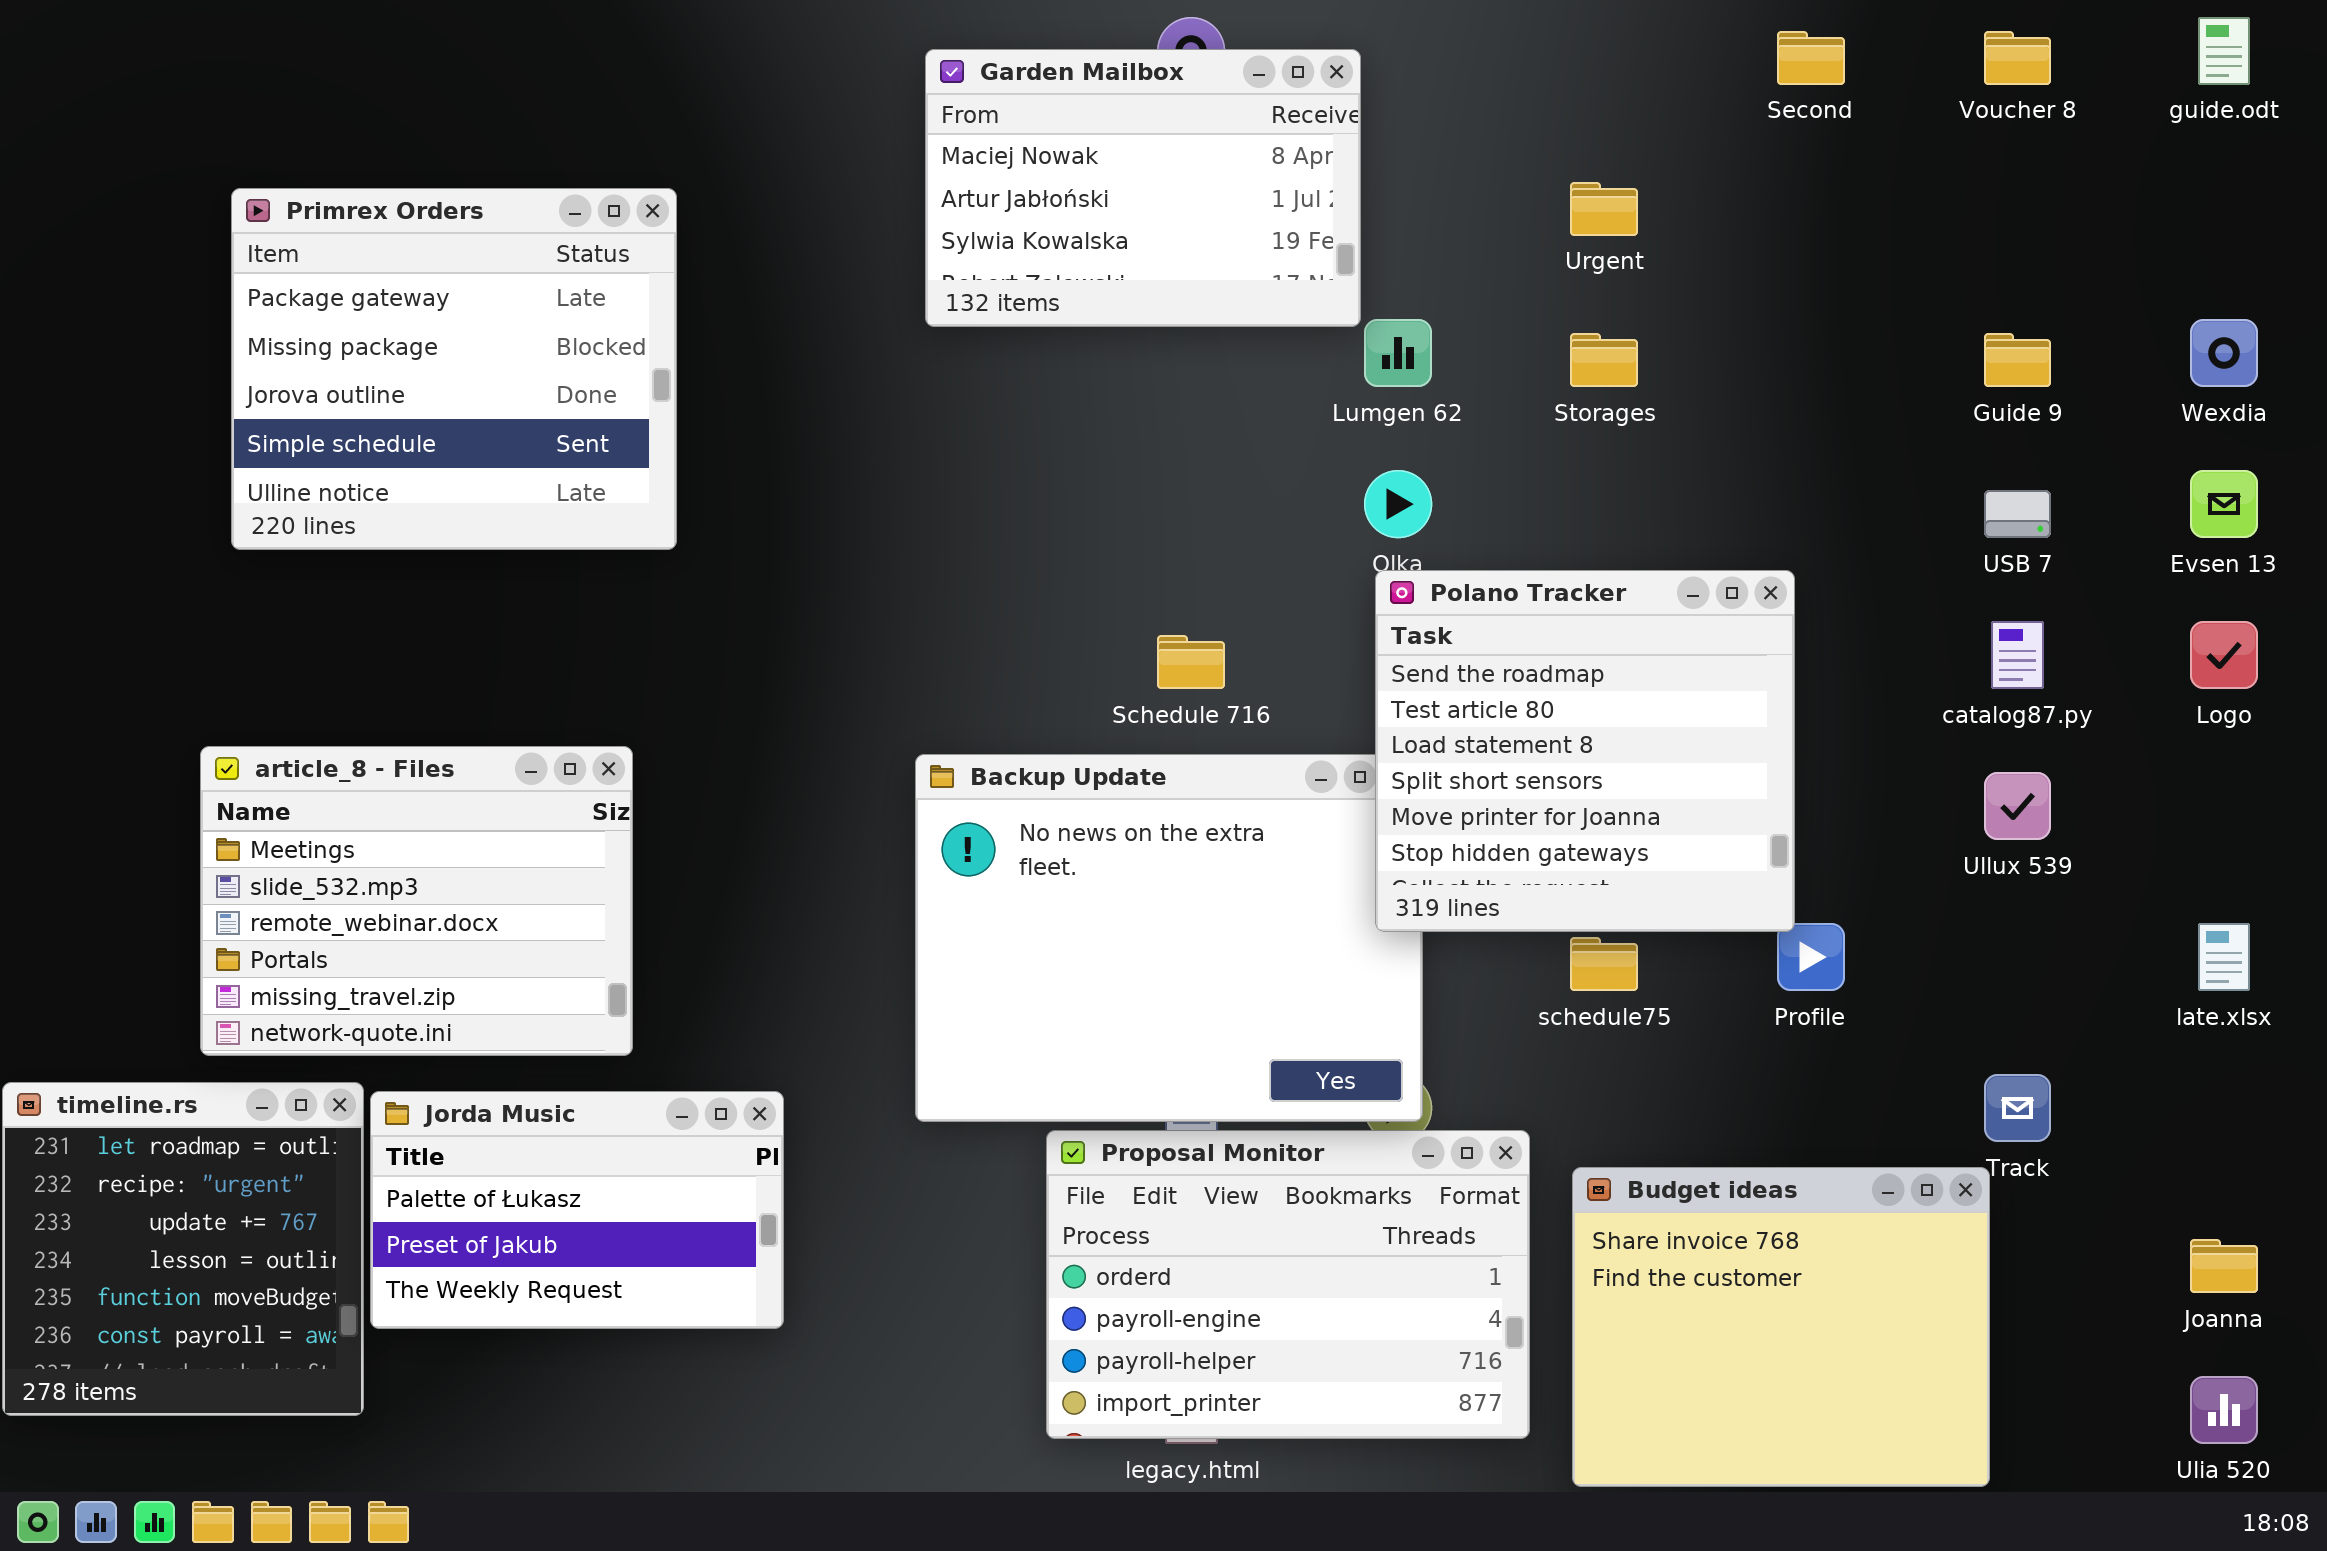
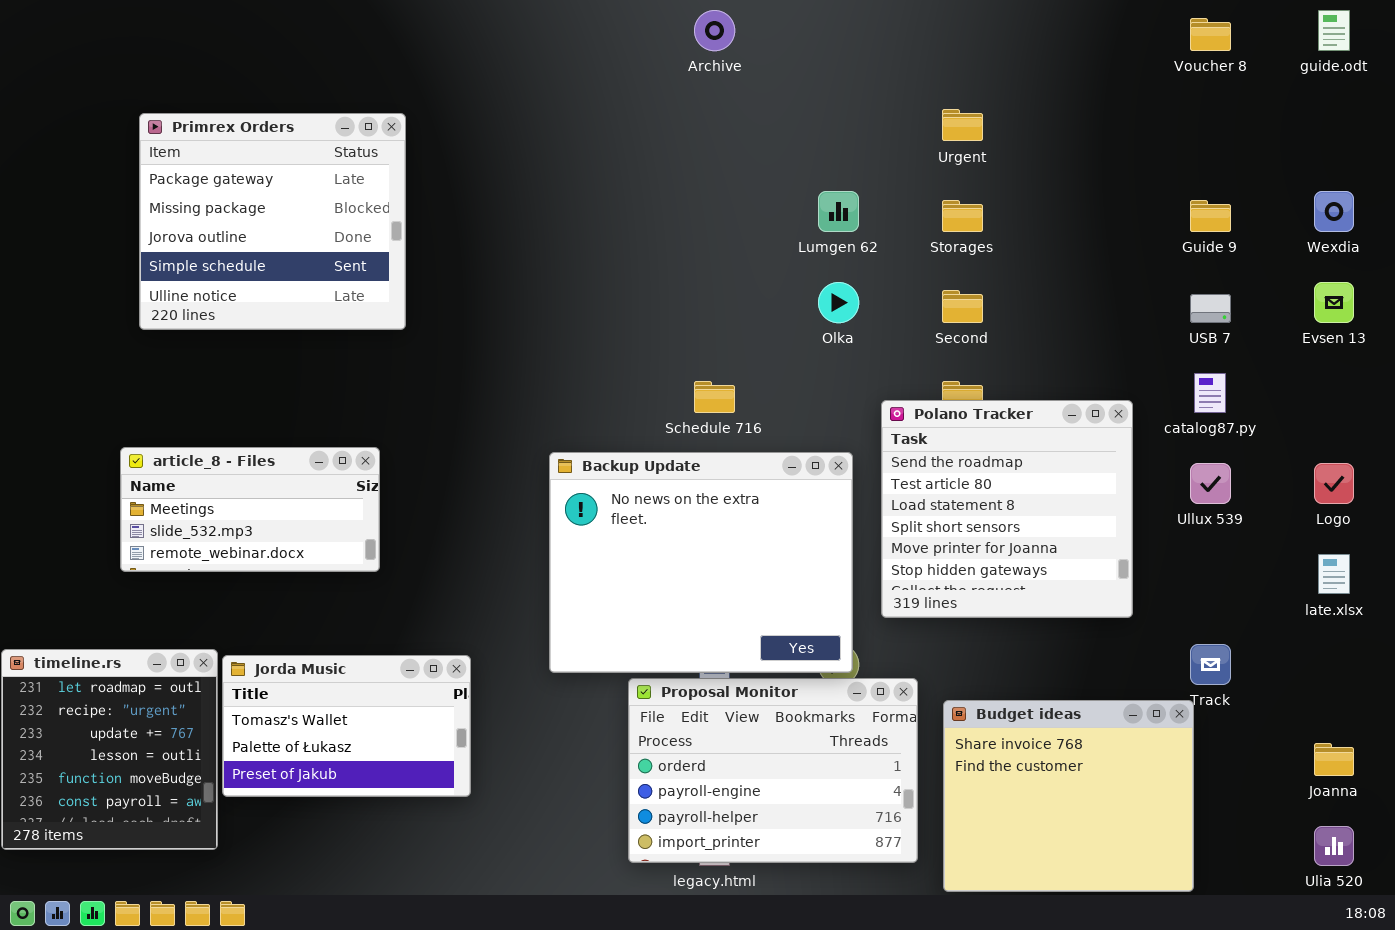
Second: [1777,31,1845,85] -> [942,290,983,323], moved
Garden Mailbox: [925,49,1361,327] -> none, closed
Polano Tracker: [1375,570,1795,932] -> [881,400,1133,618], moved
Logo: [2190,621,2258,689] -> [1314,463,1354,504], moved
article_8 - Files: [200,746,633,1056] -> [120,447,380,572], resized
Jorda Music: [370,1091,784,1329] -> [222,655,471,797], scrolled up 1 row

